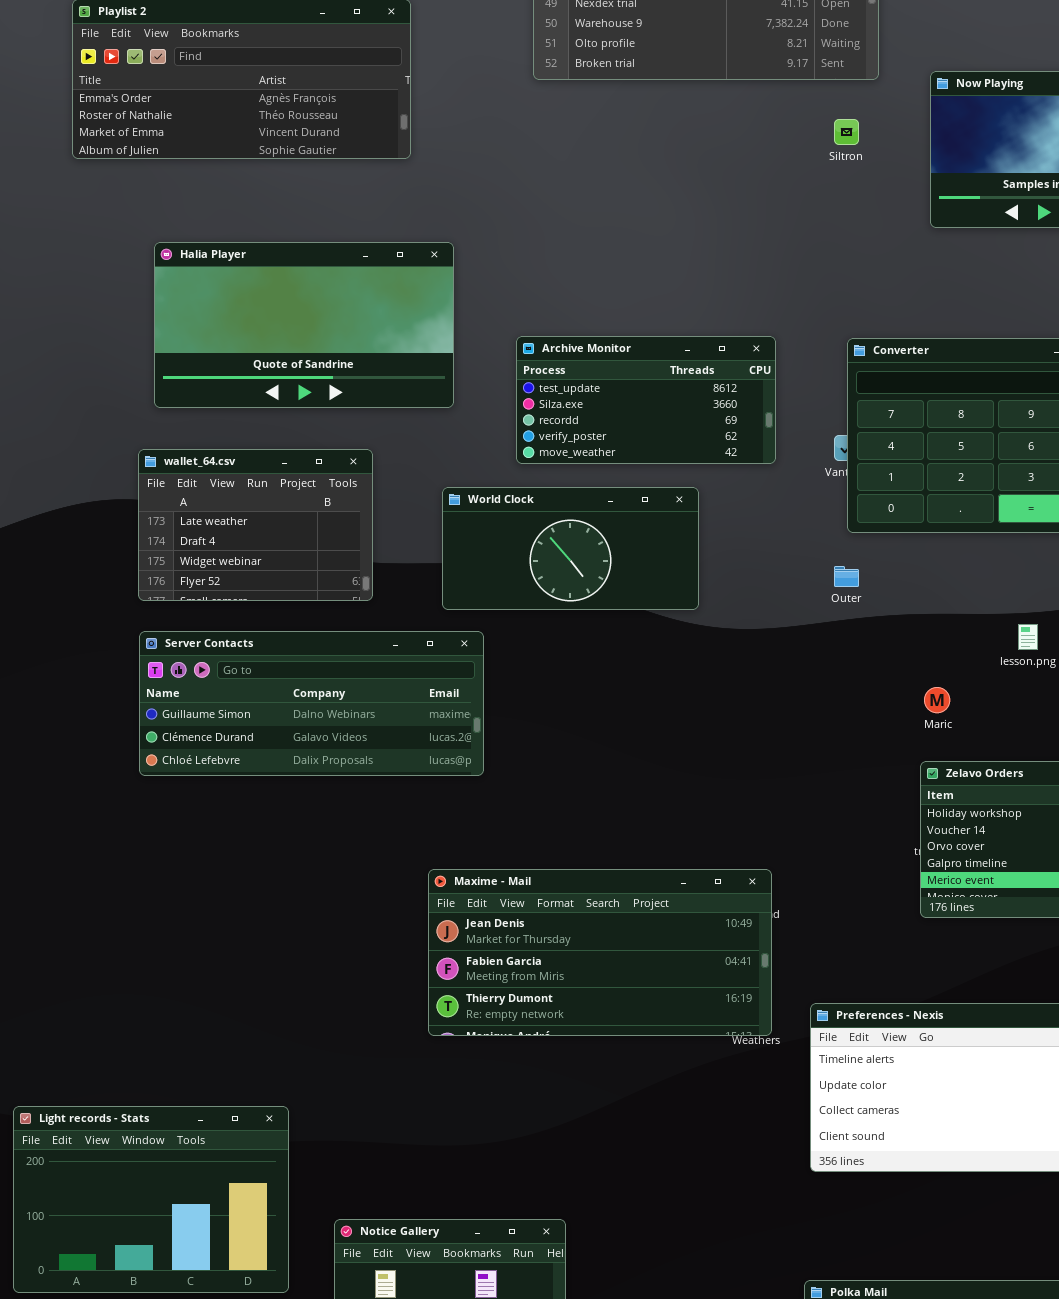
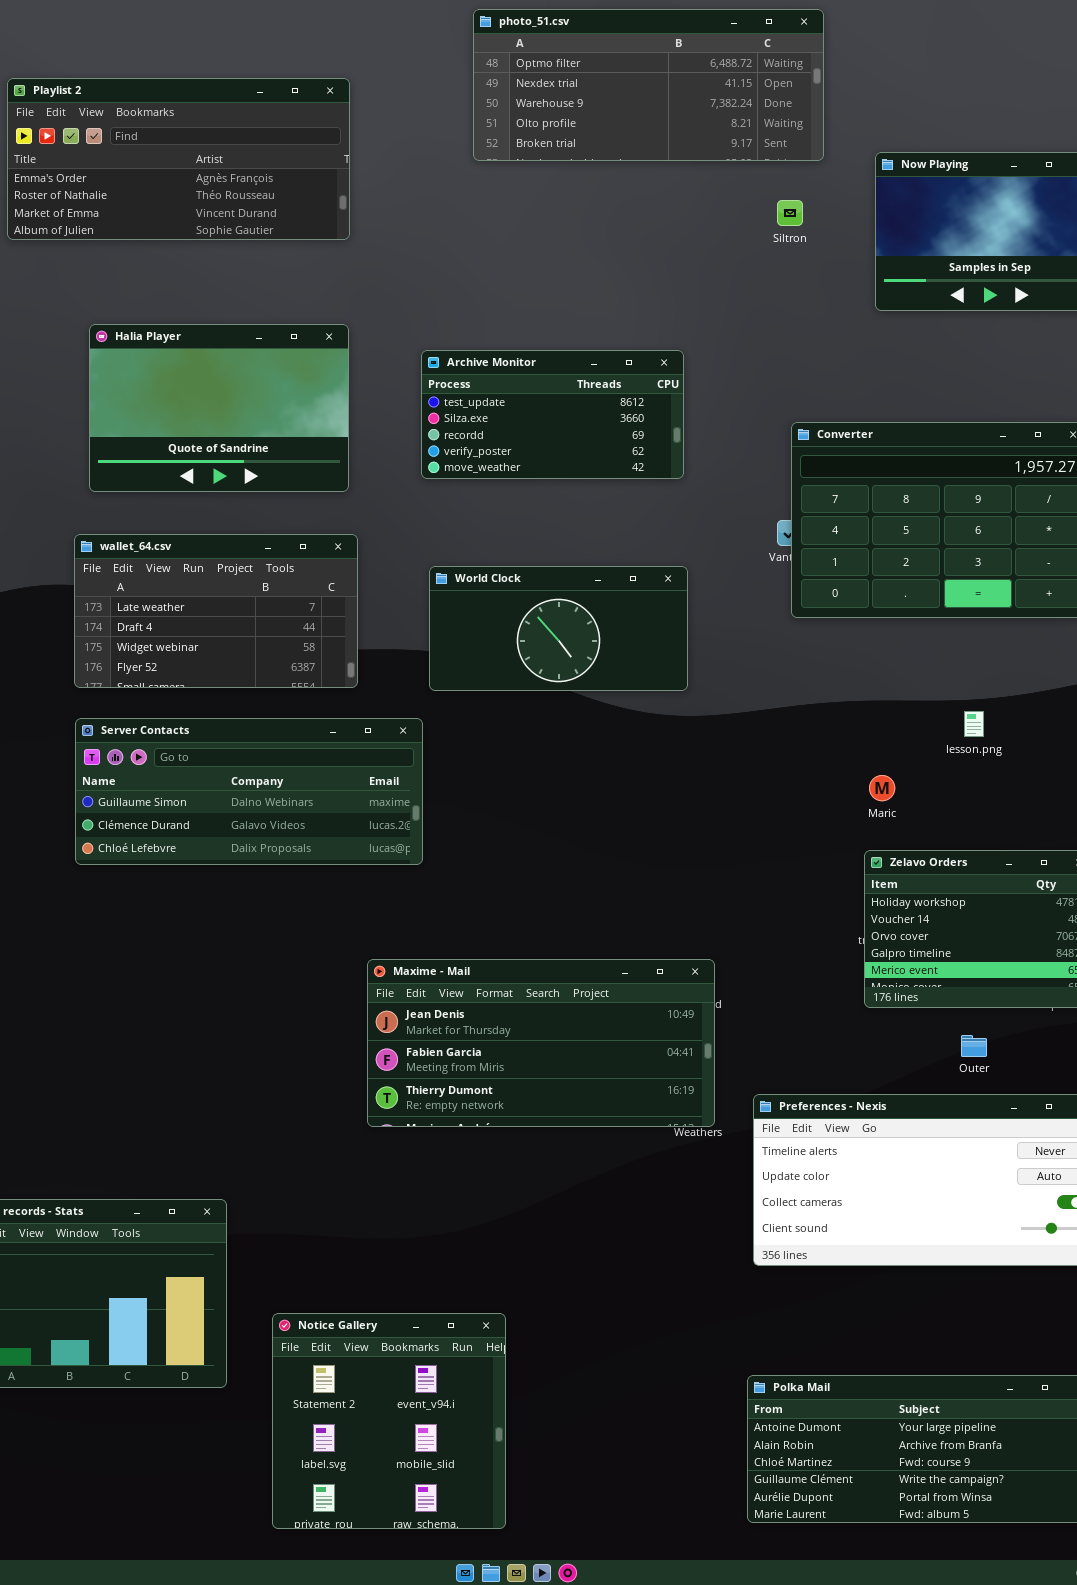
Halia Player: [154,242,454,408] -> [89,324,349,492], resized
Archive Monitor: [516,336,776,464] -> [421,350,684,479], moved
wallet_64.csv: [138,449,373,601] -> [74,534,358,688], resized
World Clock: [442,487,699,610] -> [429,566,688,691], moved
Outer: [834,566,859,587] -> [961,1035,987,1057], moved

